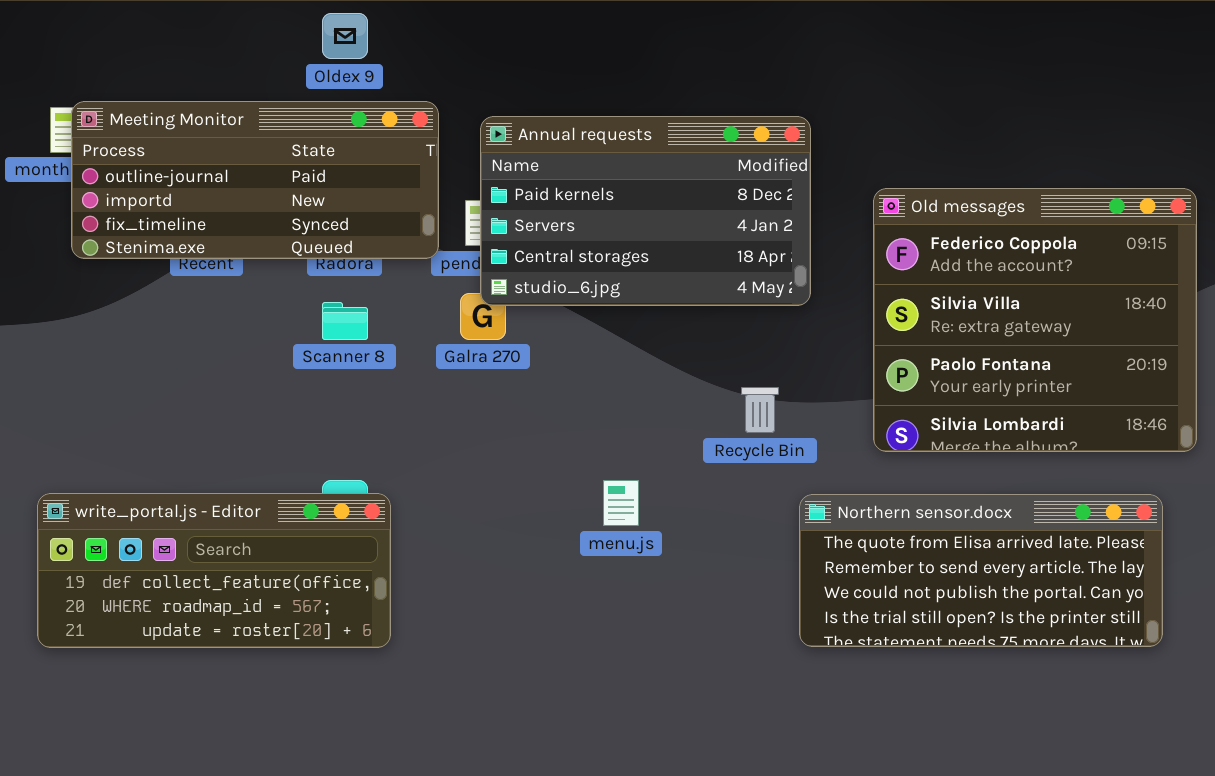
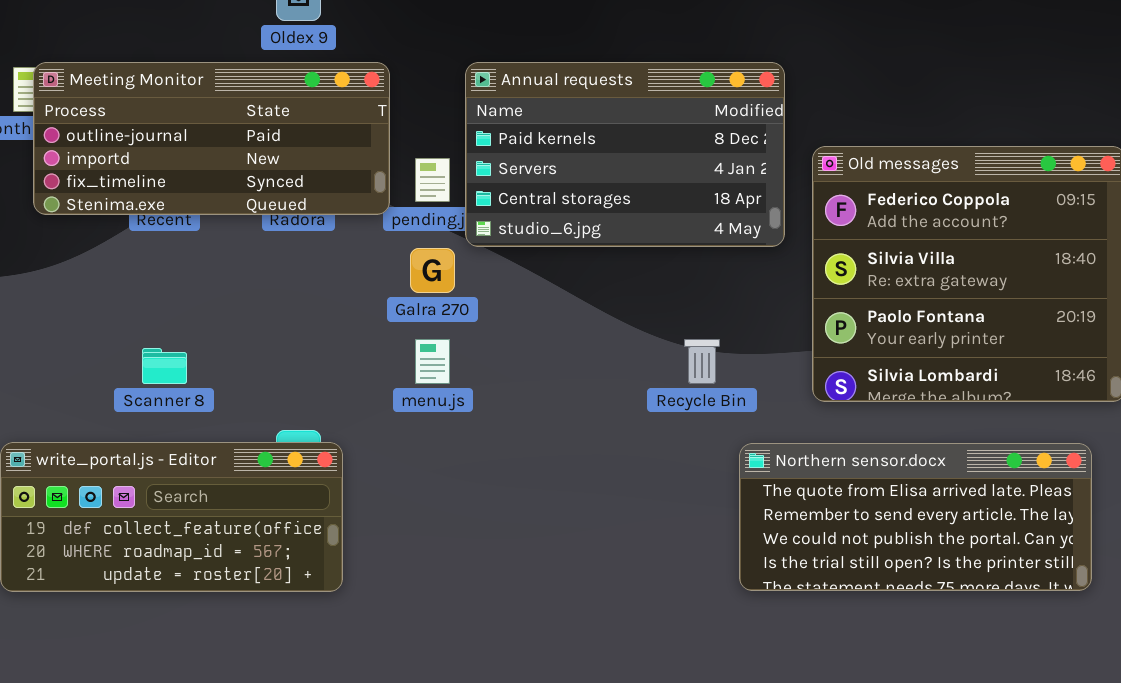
Annual requests: [480,116,811,306] -> [465,62,785,247], moved
Scanner 8: [322,302,368,340] -> [142,348,187,384], moved
menu.js: [603,480,639,526] -> [415,339,450,384], moved

